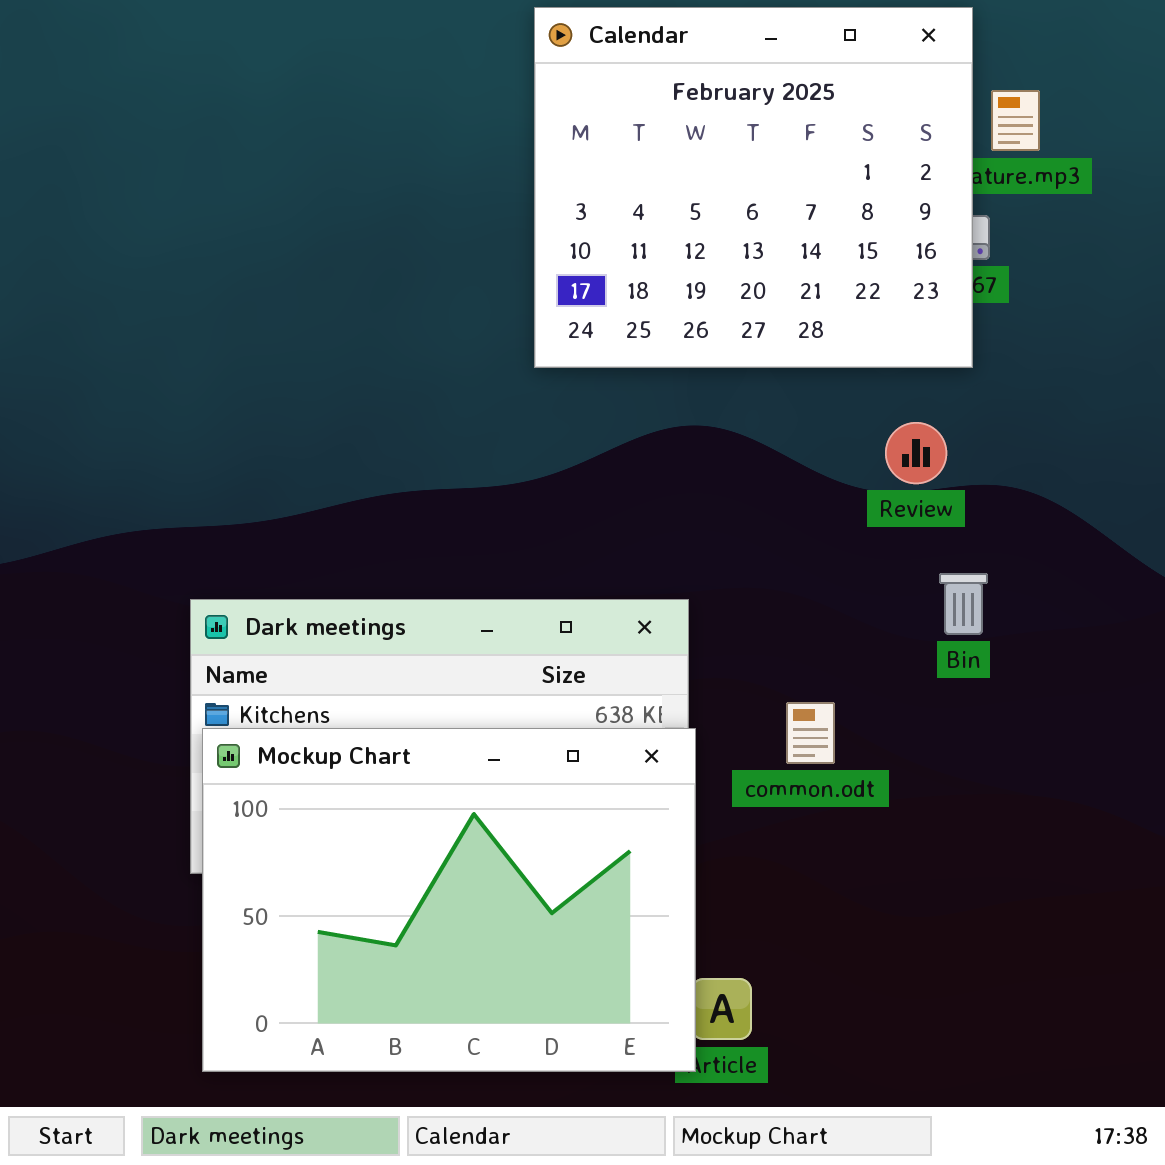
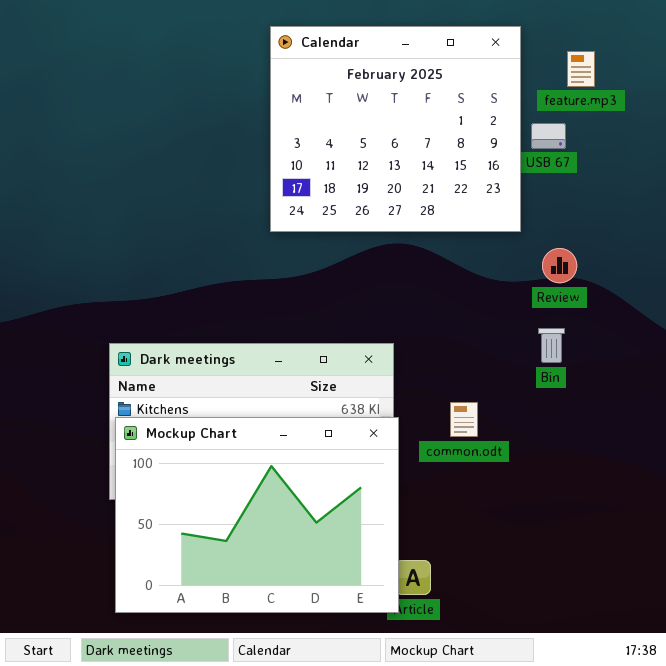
Calendar: [534,7,973,368] -> [270,26,521,232], moved
Review: [885,422,947,484] -> [542,248,577,283], moved

